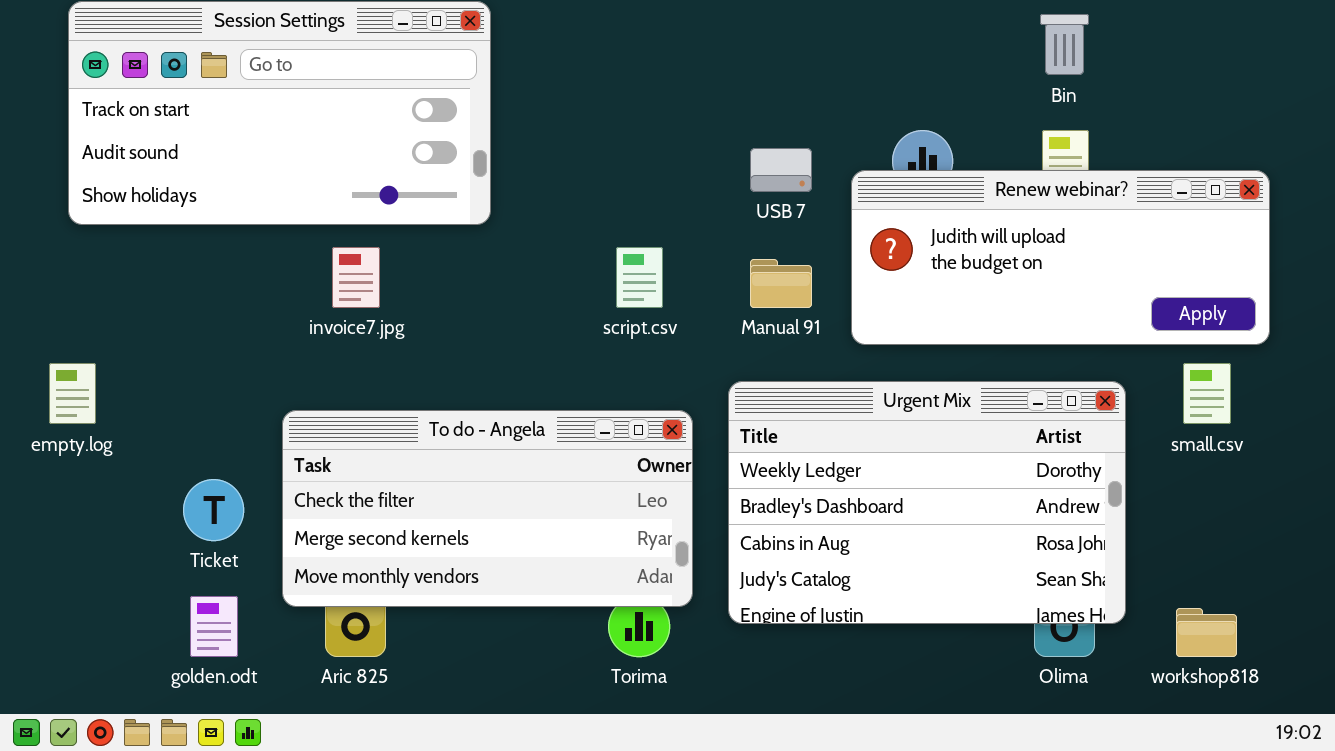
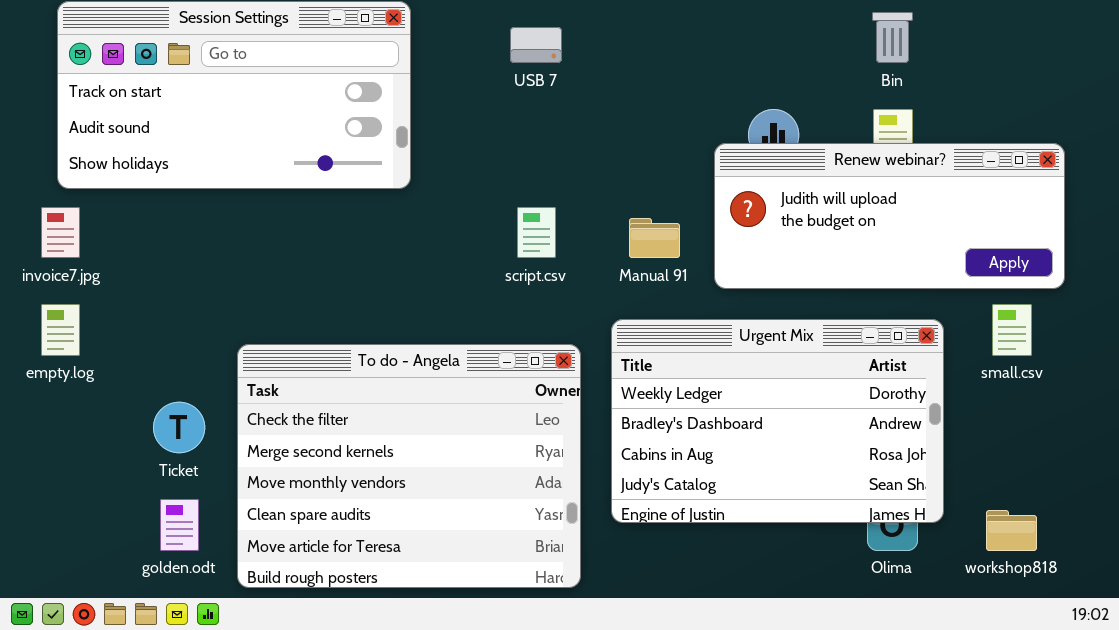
USB 7: [750,148,812,192] -> [510,27,562,63], moved
invoice7.jpg: [332,247,380,308] -> [41,207,80,258], moved
To do - Angela: [282,410,693,607] -> [237,344,581,588], resized

